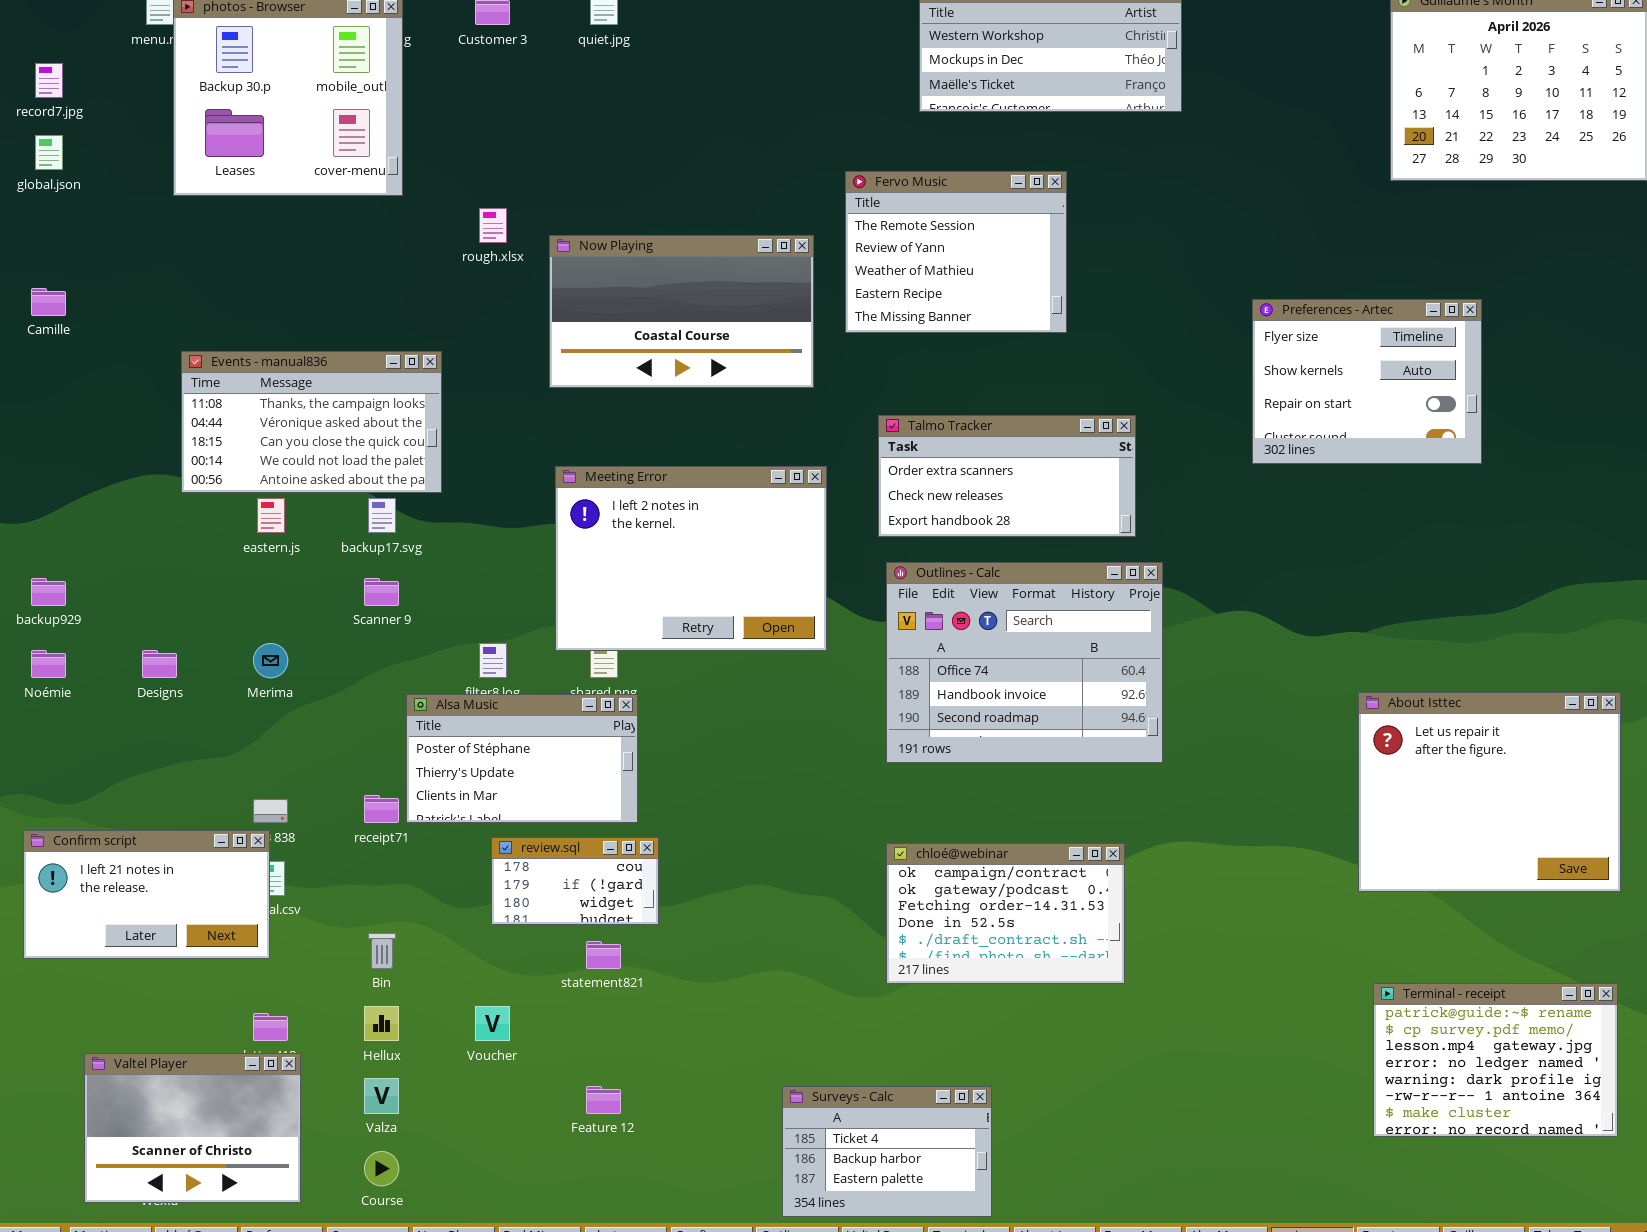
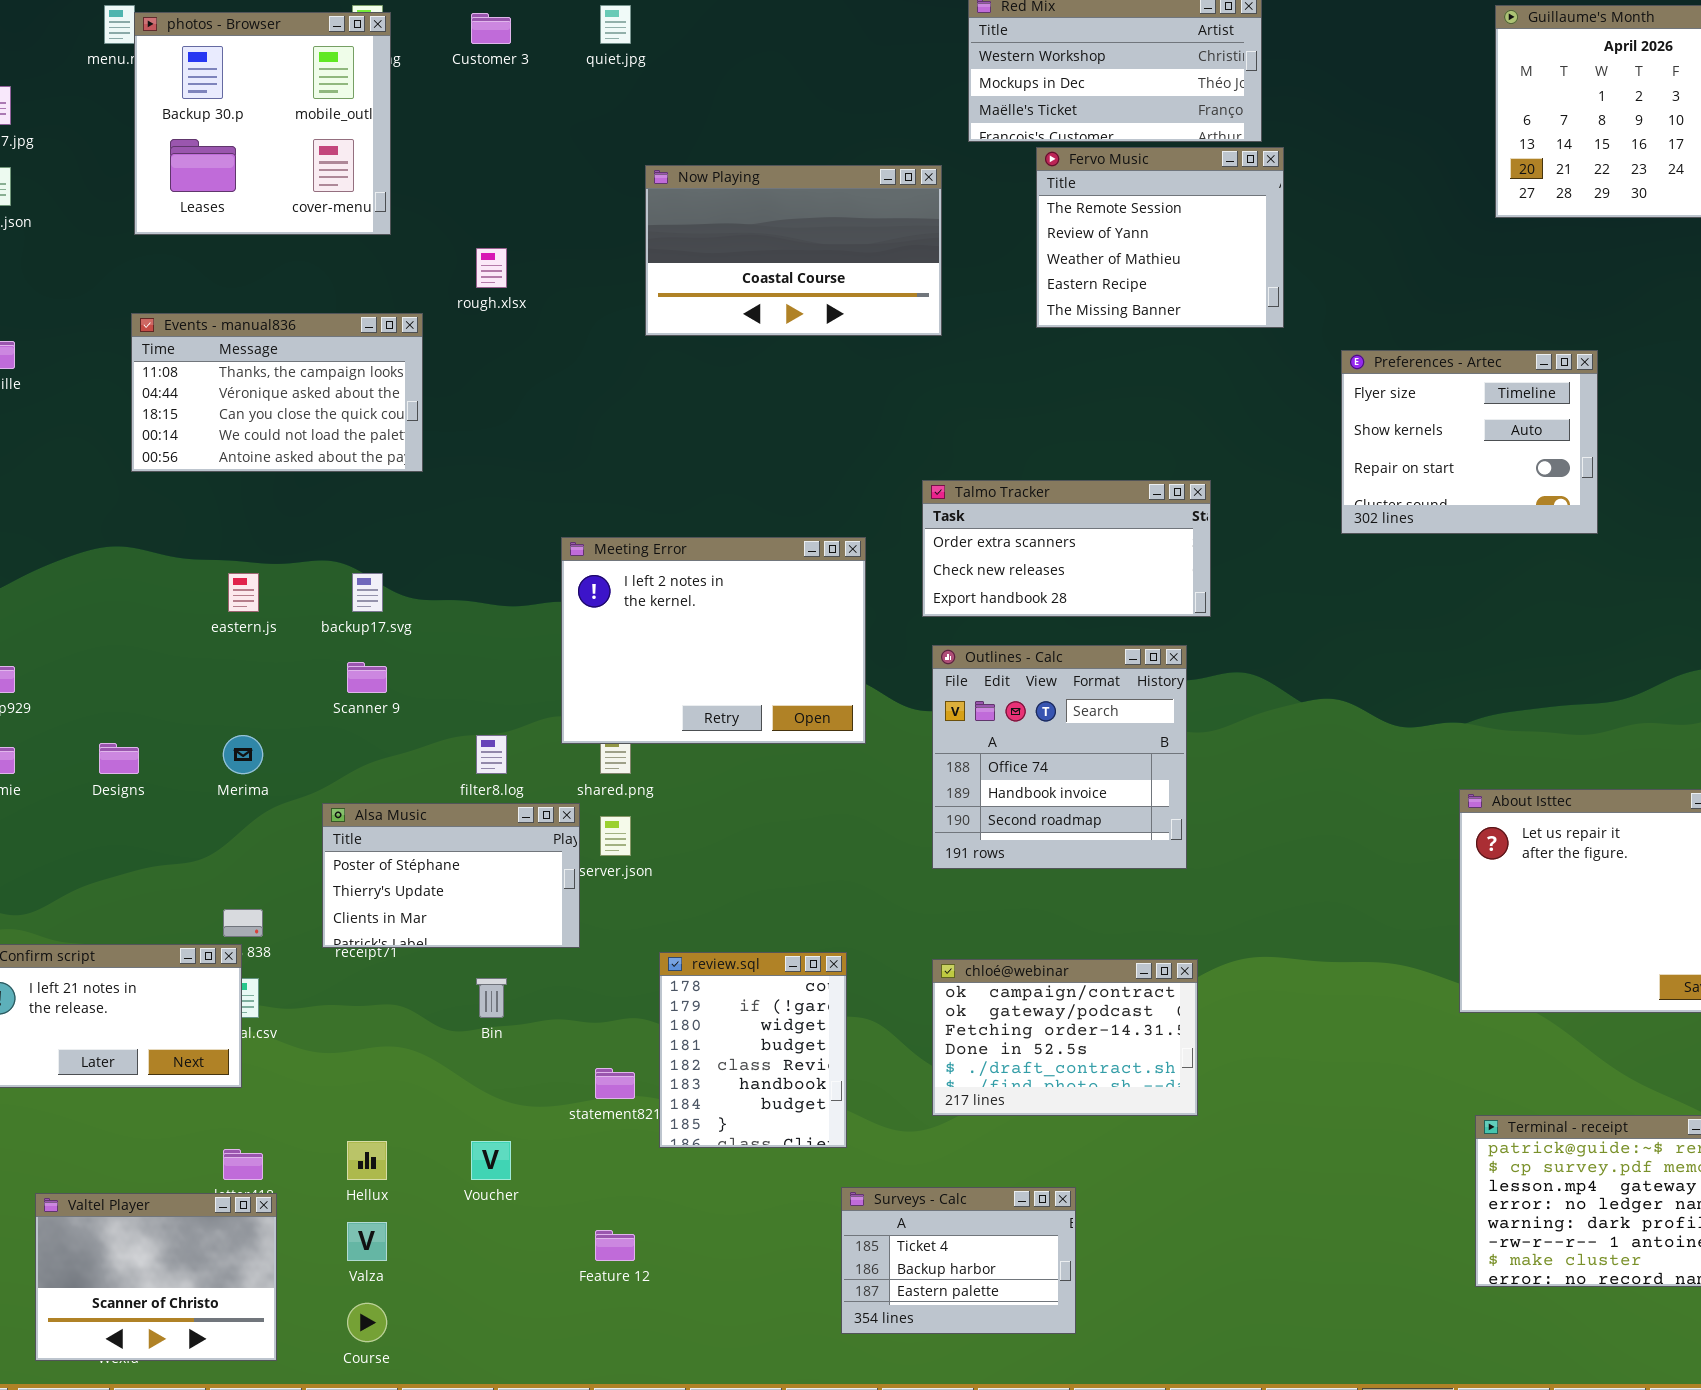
Fervo Music: [845,171,1067,333] -> [1036,147,1284,328], moved
Now Playing: [549,235,814,388] -> [645,165,942,336], moved
Events - manual836: [181,351,442,493] -> [131,313,423,472], moved
Outlines - Calc: [886,562,1163,763] -> [932,645,1187,869], resized
Alsa Music: [406,694,638,823] -> [322,803,580,948], moved
review.sql: [491,837,659,925] -> [659,952,847,1148], moved, resized
Bin: [368,933,396,969] -> [476,978,507,1018], moved
Surveys - Calc: [782,1086,992,1217] -> [841,1187,1076,1334], moved

